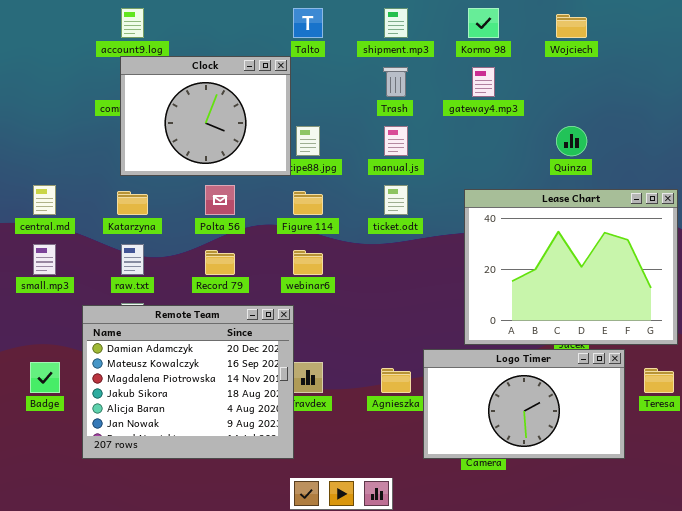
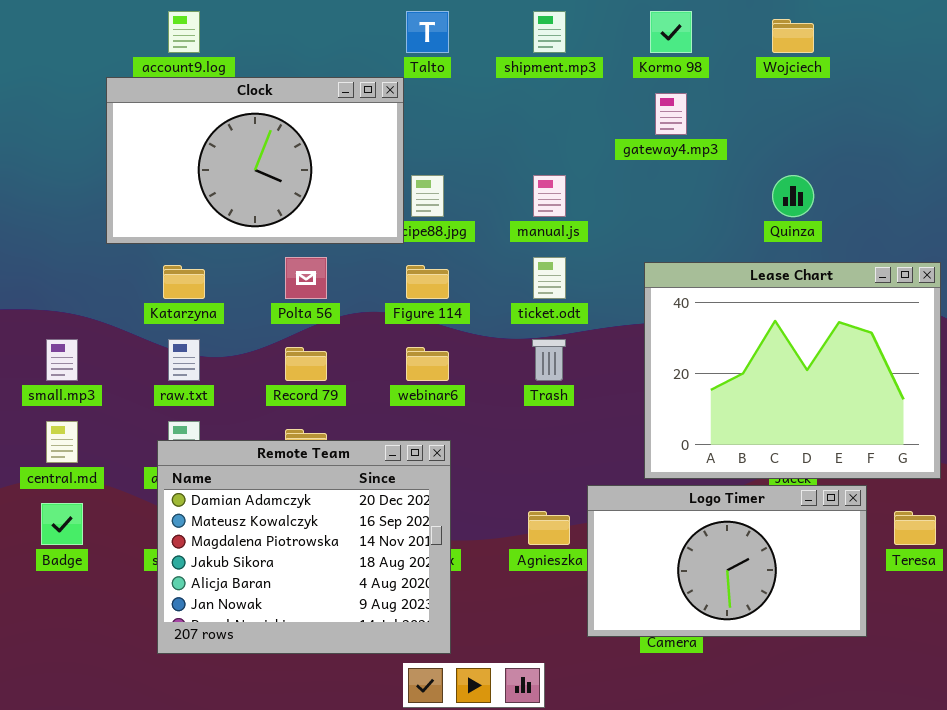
Clock: [120,56,291,176] -> [106,77,404,244], resized
Trash: [383,67,408,97] -> [532,339,566,381], moved
central.md: [33,185,56,215] -> [46,421,78,463], moved
Remote Team: [82,305,294,459] -> [157,440,451,654], moved

